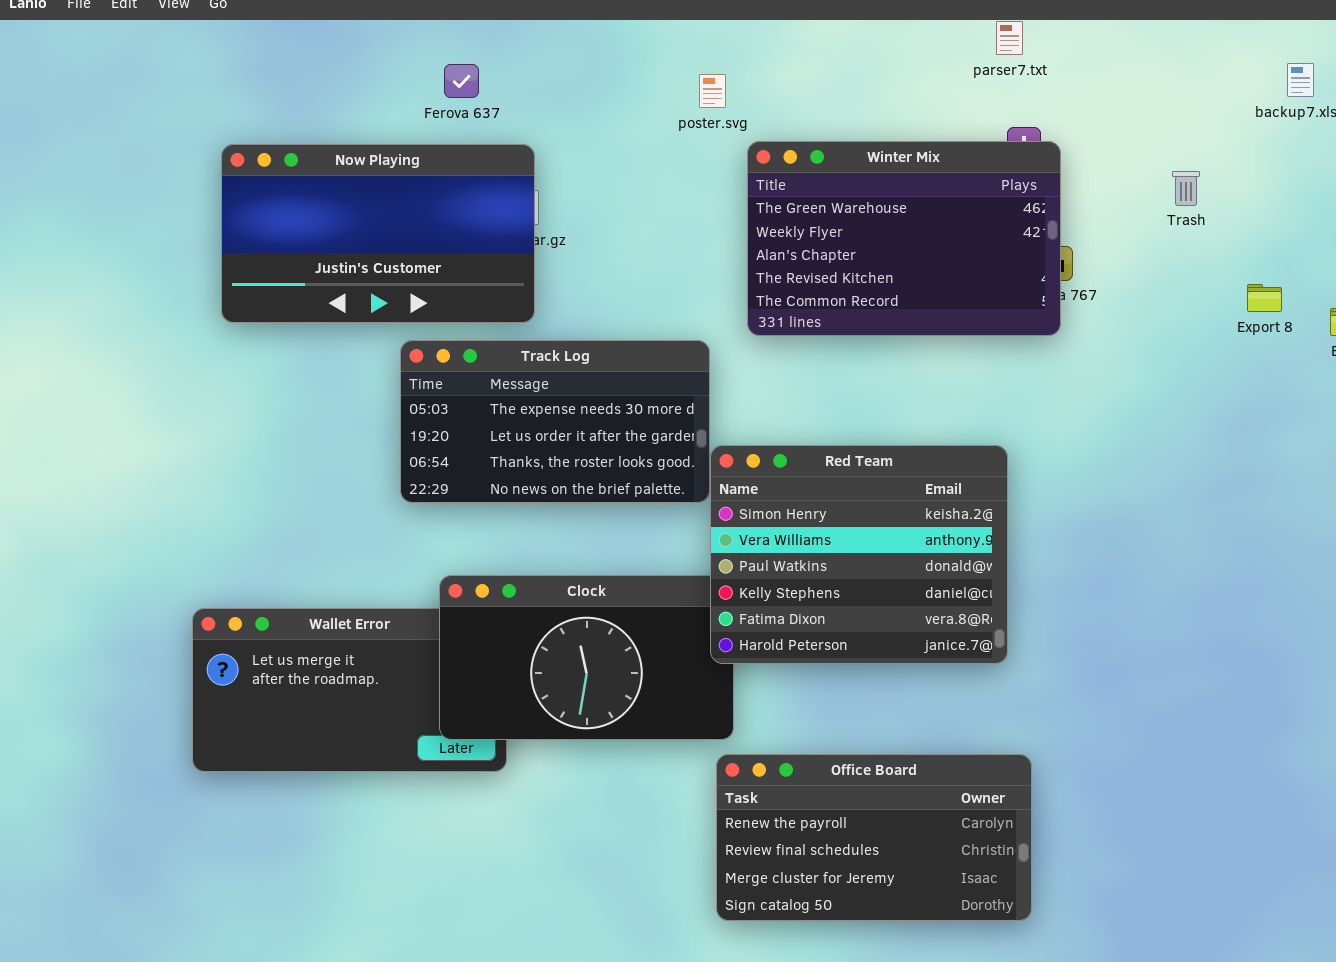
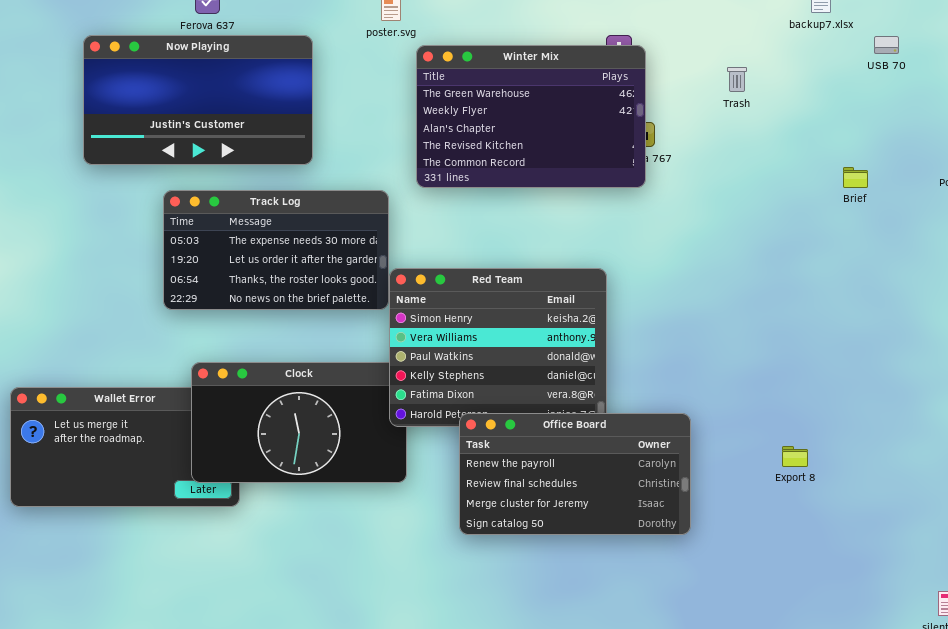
Now Playing: [221,144,535,323] -> [83,35,313,165], moved
Export 8: [1247,284,1282,312] -> [782,446,808,467], moved
Office Board: [716,754,1032,921] -> [459,413,691,535], moved

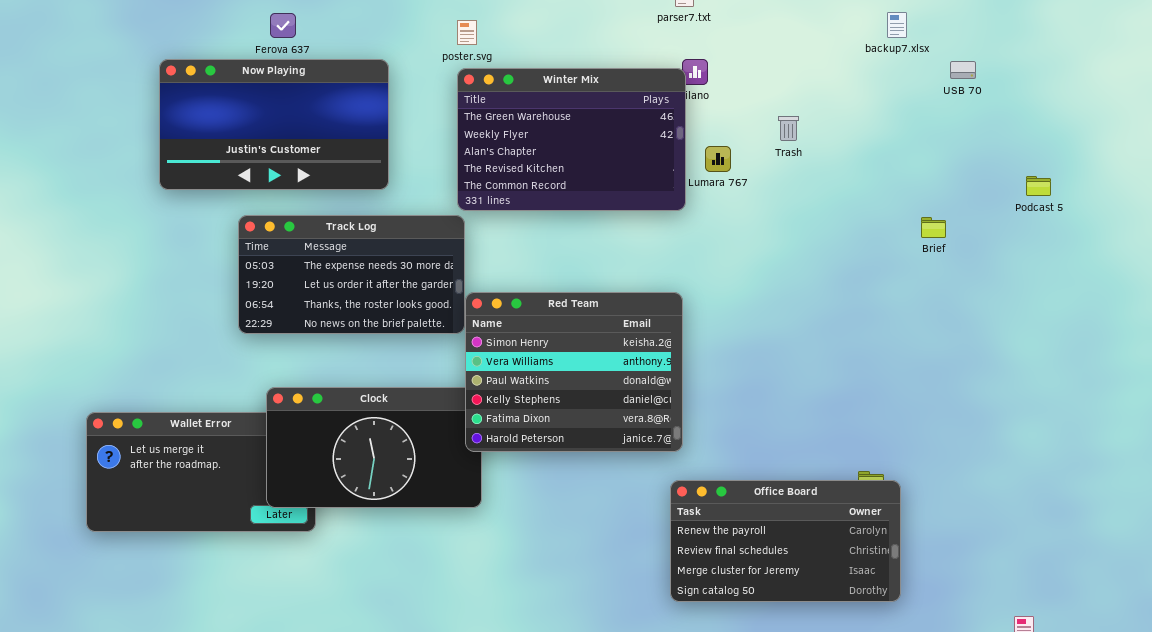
Winter Mix: [416,45,646,188] -> [457,68,686,211], moved
Trash: [727,67,747,92] -> [778,116,799,141], moved
Brief: [843,167,868,188] -> [921,217,946,238], moved
Office Board: [459,413,691,535] -> [670,480,901,602], moved

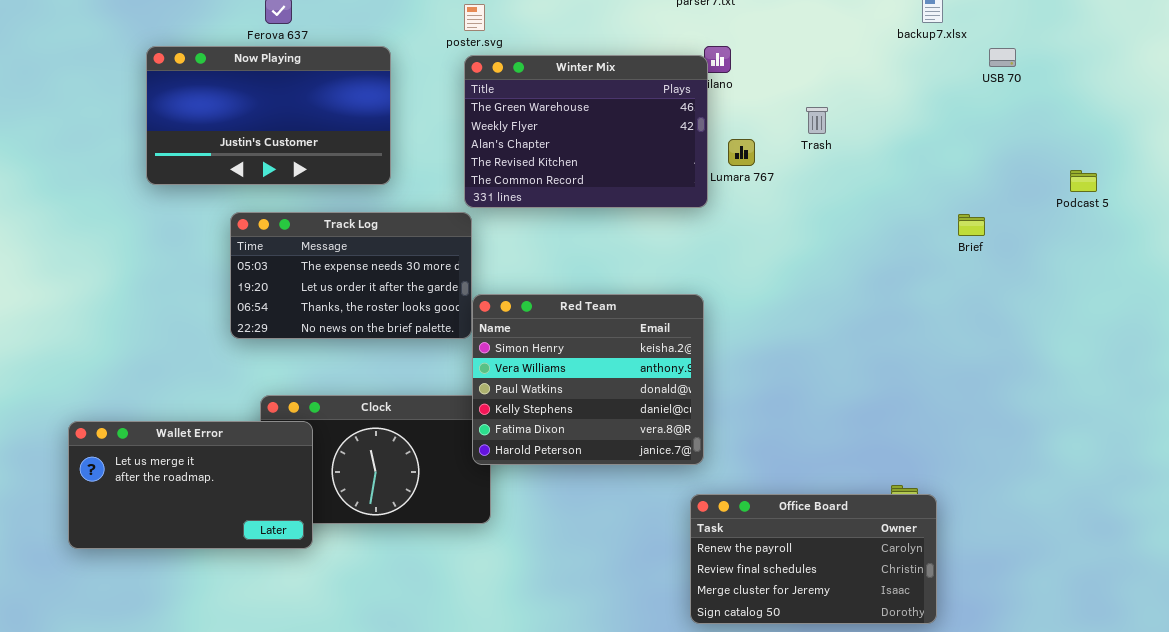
Wallet Error: [86,412,316,532] -> [68,421,313,549], raised

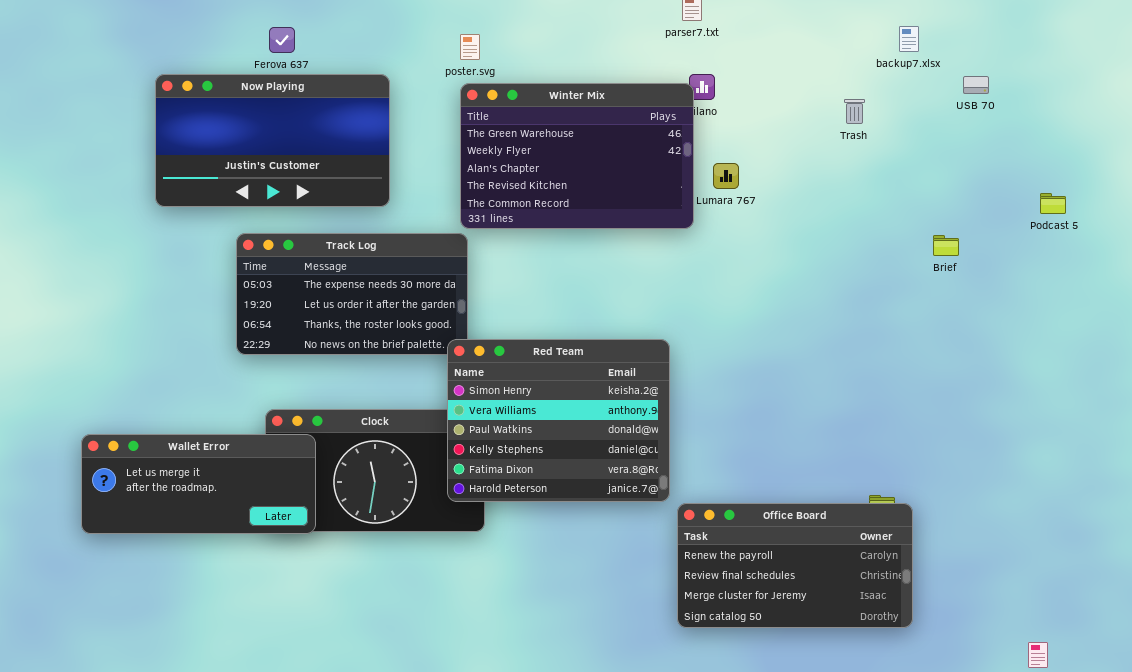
Trash: [806,107,828,134] -> [844,99,865,124], moved
Red Team: [472,294,704,465] -> [447,339,670,502], moved
Wallet Error: [68,421,313,549] -> [81,434,316,534], resized

